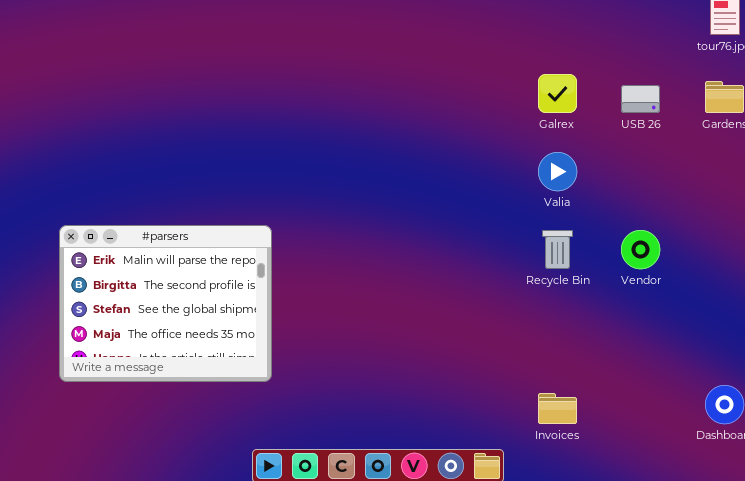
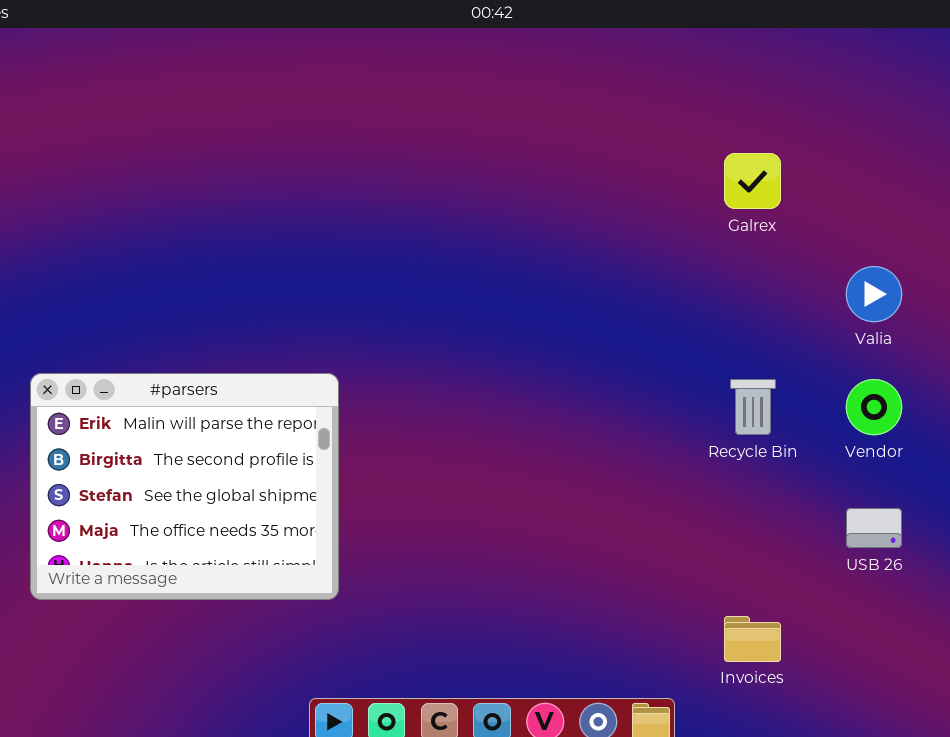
USB 26: [621,85,660,113] -> [846,508,902,548], moved
Valia: [538,152,577,191] -> [846,266,902,322], moved

